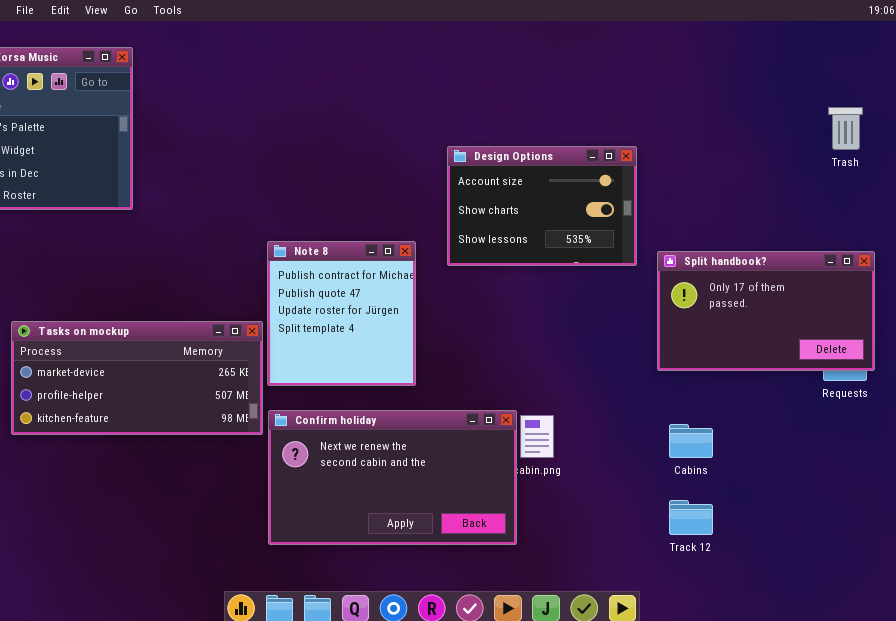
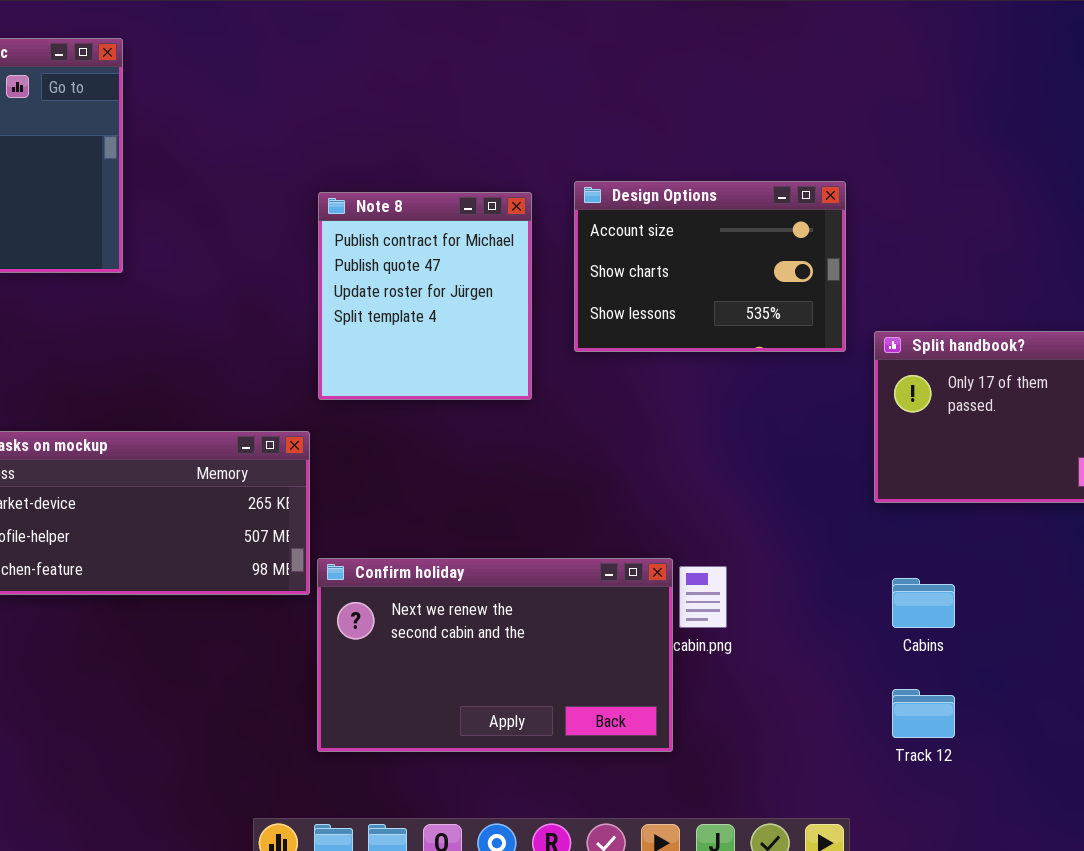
Note 8: [267,241,416,386] -> [318,192,532,400], moved

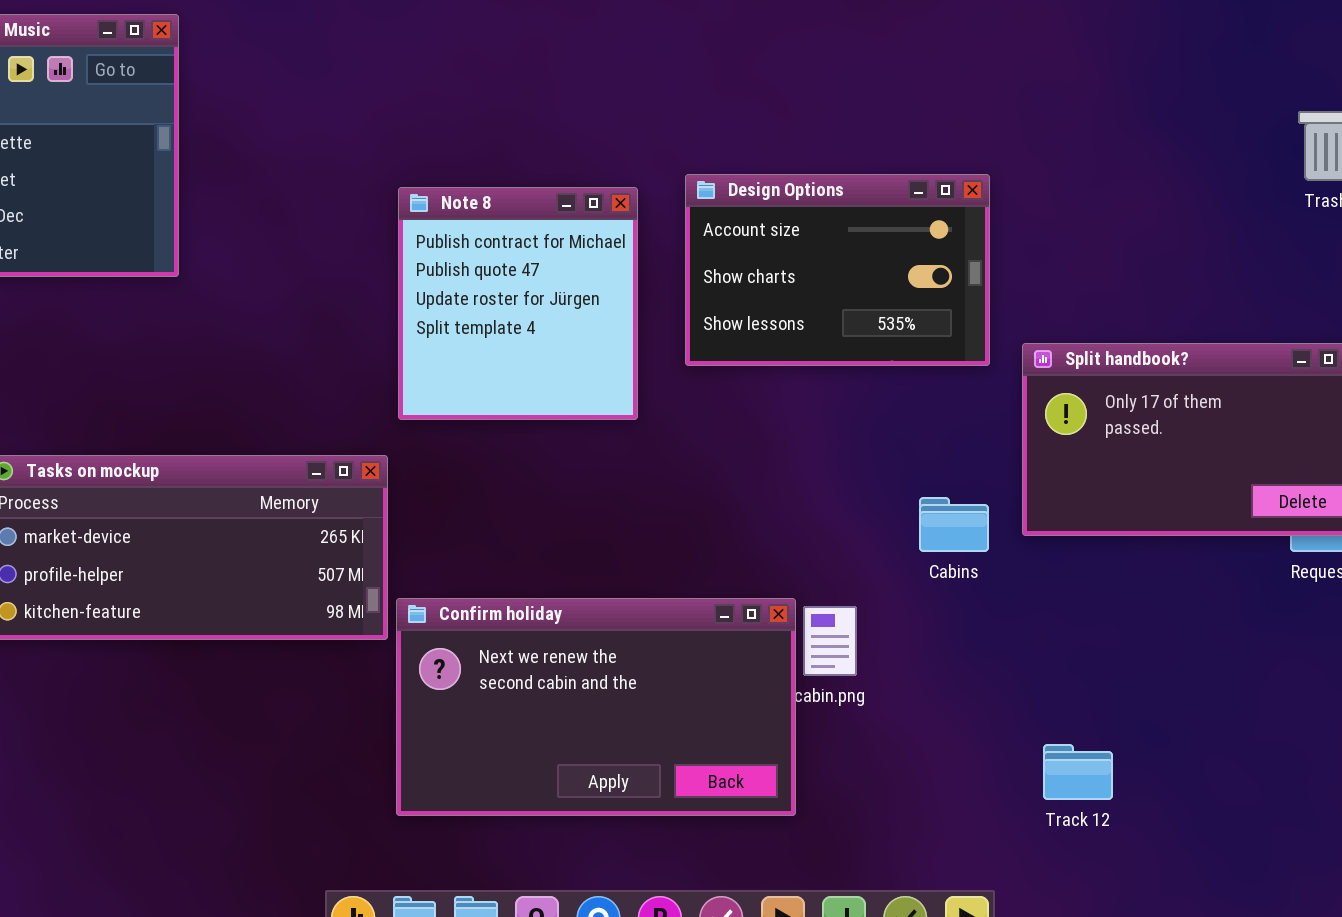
Cabins: [892,578,955,628] -> [919,497,989,552], moved

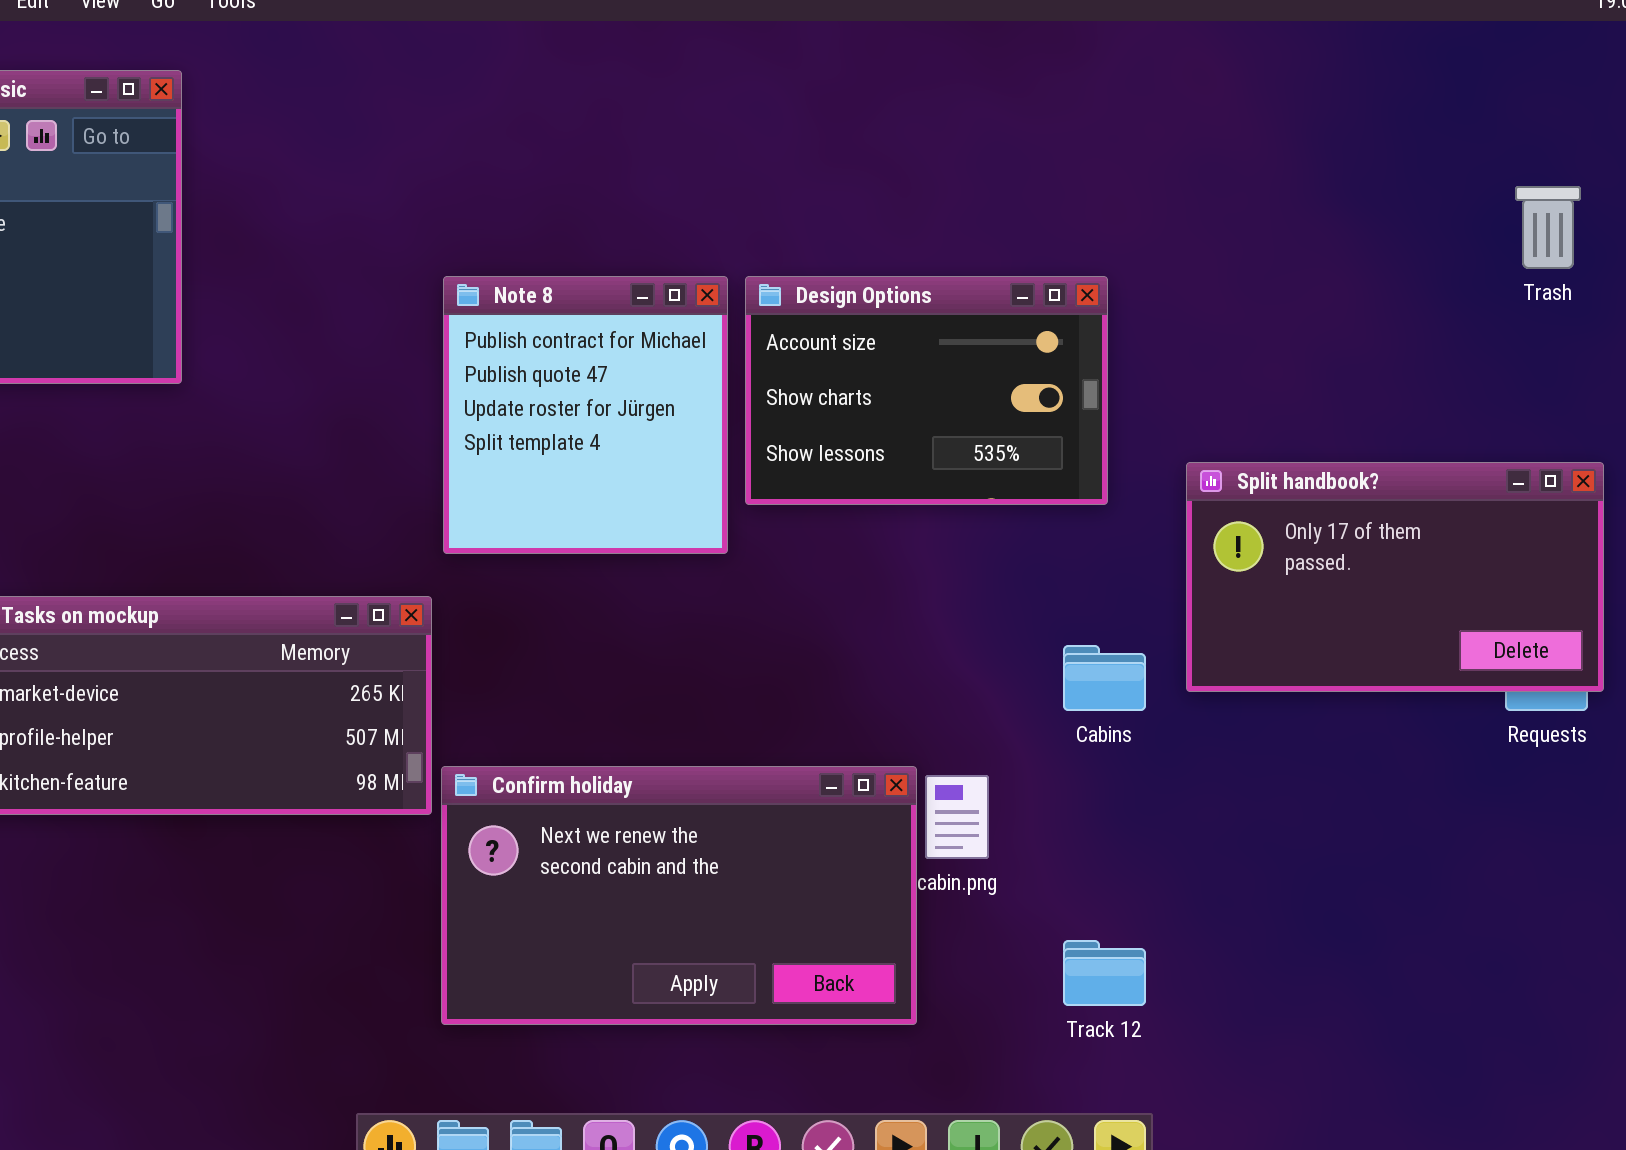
Design Options: [685,174,990,366] -> [745,276,1108,505], moved
Track 12: [1043,744,1113,800] -> [1063,940,1146,1006], moved

